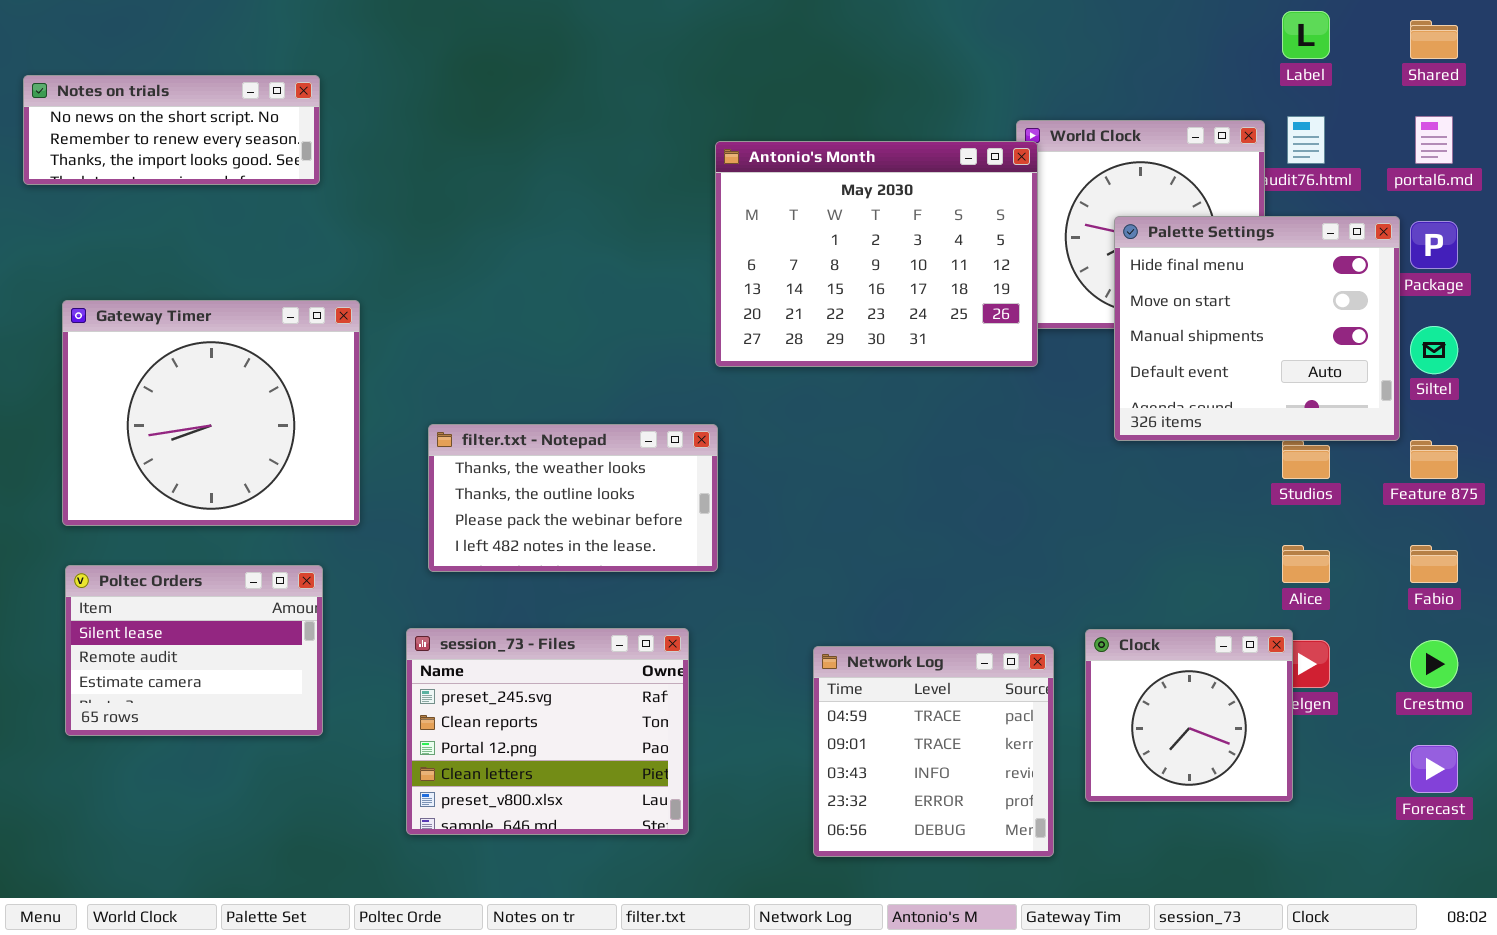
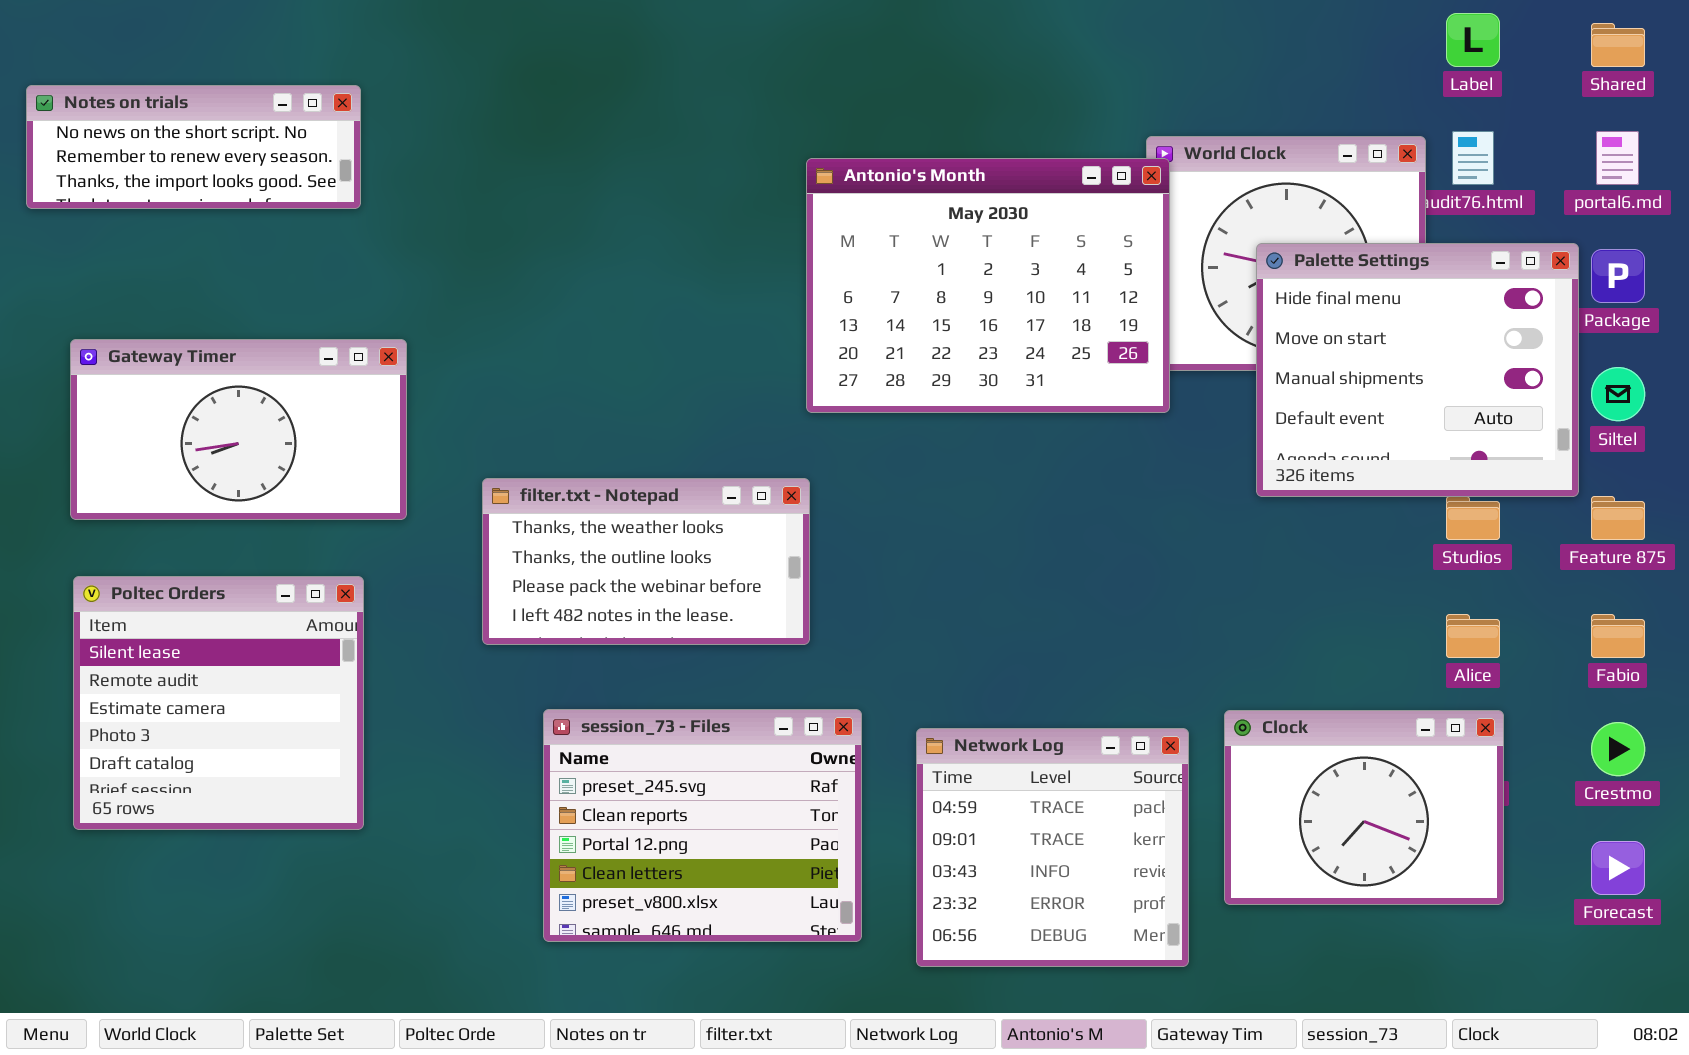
Gateway Timer: [62,300,360,526] -> [70,339,407,520], resized
Poltec Orders: [65,565,323,736] -> [73,576,364,830], resized
session_73 - Files: [406,628,689,835] -> [543,709,862,942], moved
Clock: [1085,629,1293,802] -> [1224,710,1504,905], resized

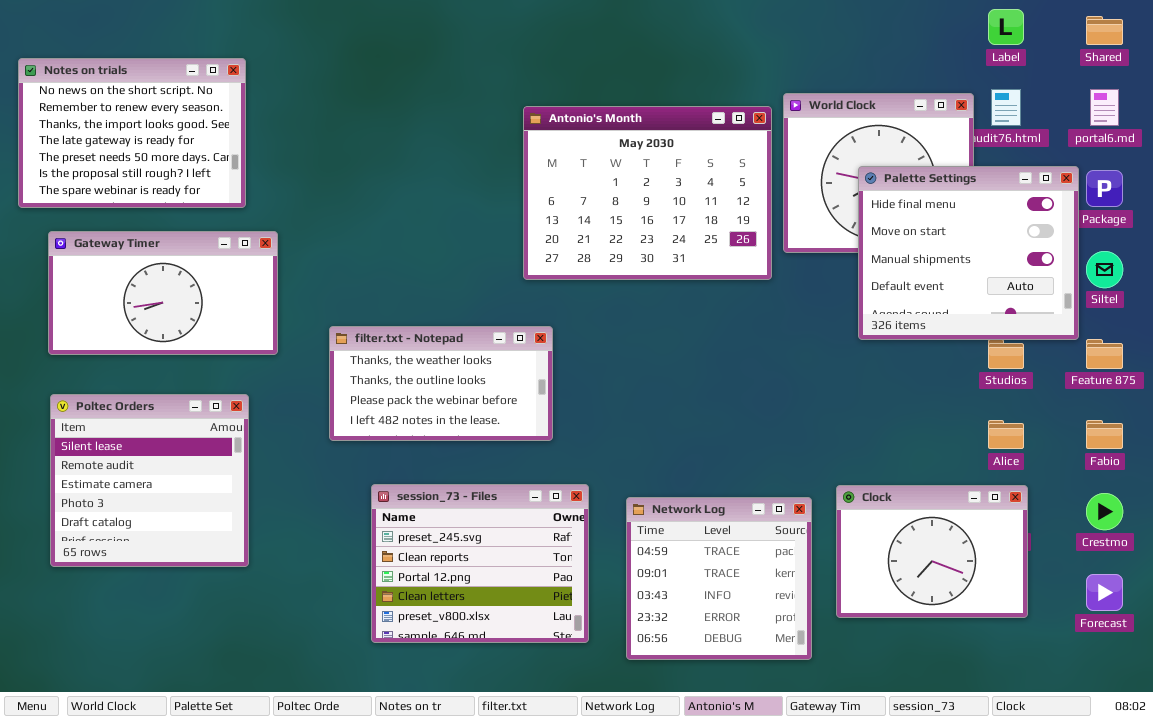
Notes on trials: [26,85,361,209] -> [18,58,246,208], resized
Antonio's Month: [806,158,1170,413] -> [523,106,772,280], moved

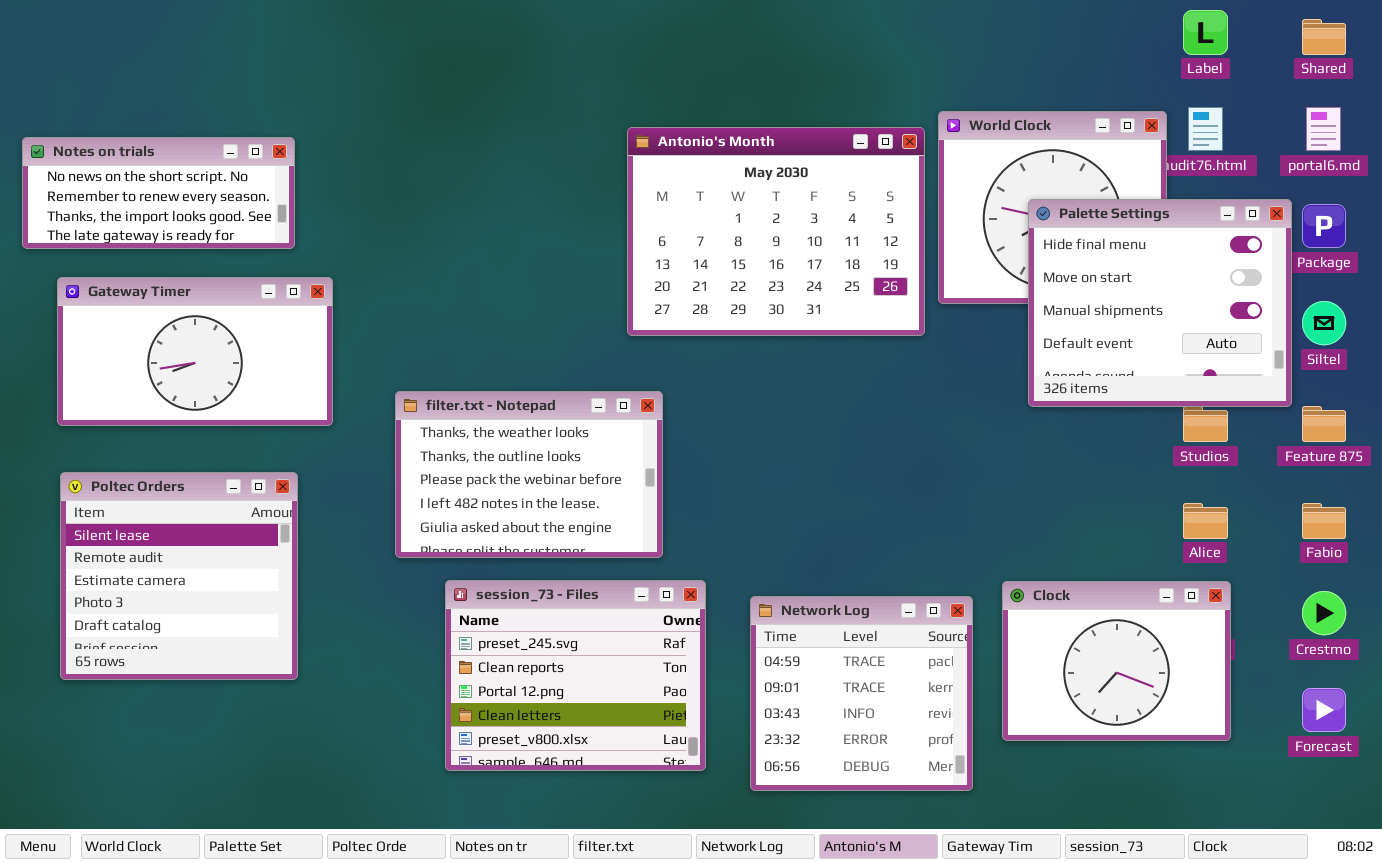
Notes on trials: [18,58,246,208] -> [22,137,295,249], resized
filter.txt - Notepad: [329,326,553,441] -> [395,391,663,558], resized

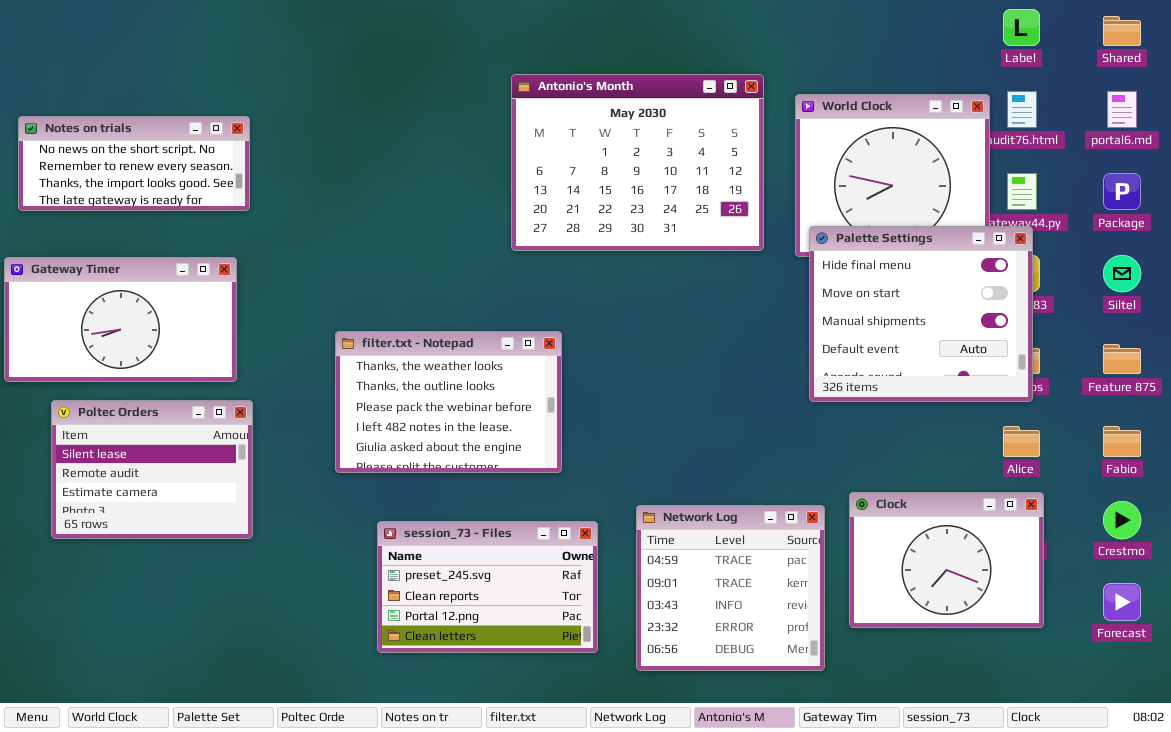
Antonio's Month: [627,127,925,336] -> [511,74,764,251], moved
Palette Settings: [1028,199,1292,407] -> [809,226,1033,402], moved
Gateway Timer: [57,277,333,426] -> [4,257,237,382], moved
Poltec Orders: [60,472,298,680] -> [51,400,253,539], resized
session_73 - Files: [445,580,706,771] -> [377,521,598,653], resized

